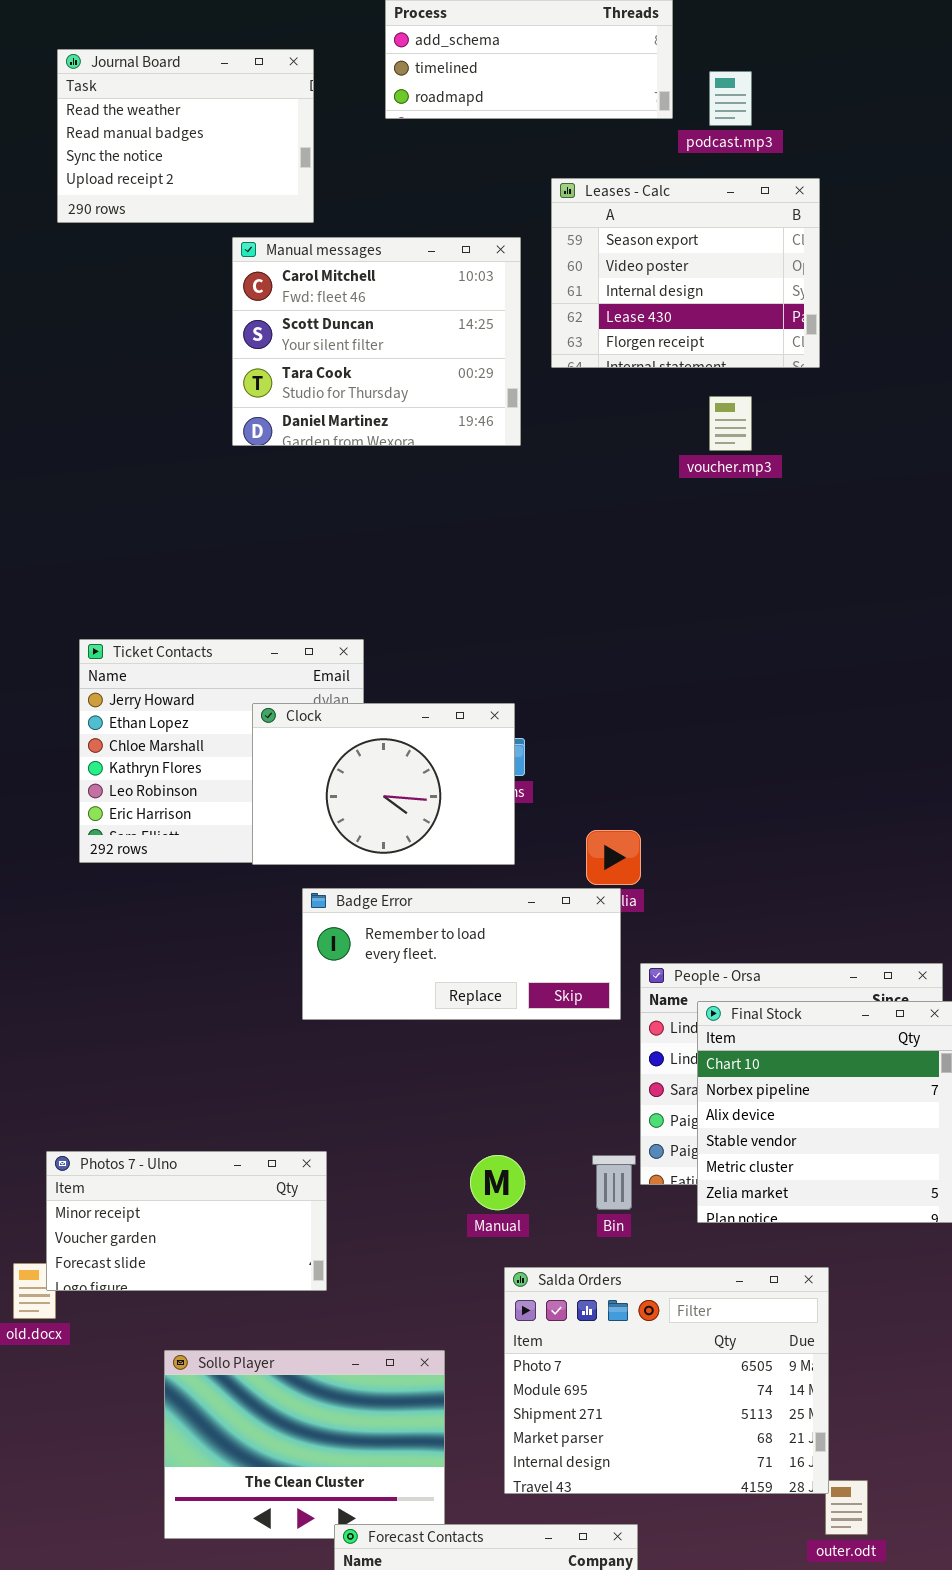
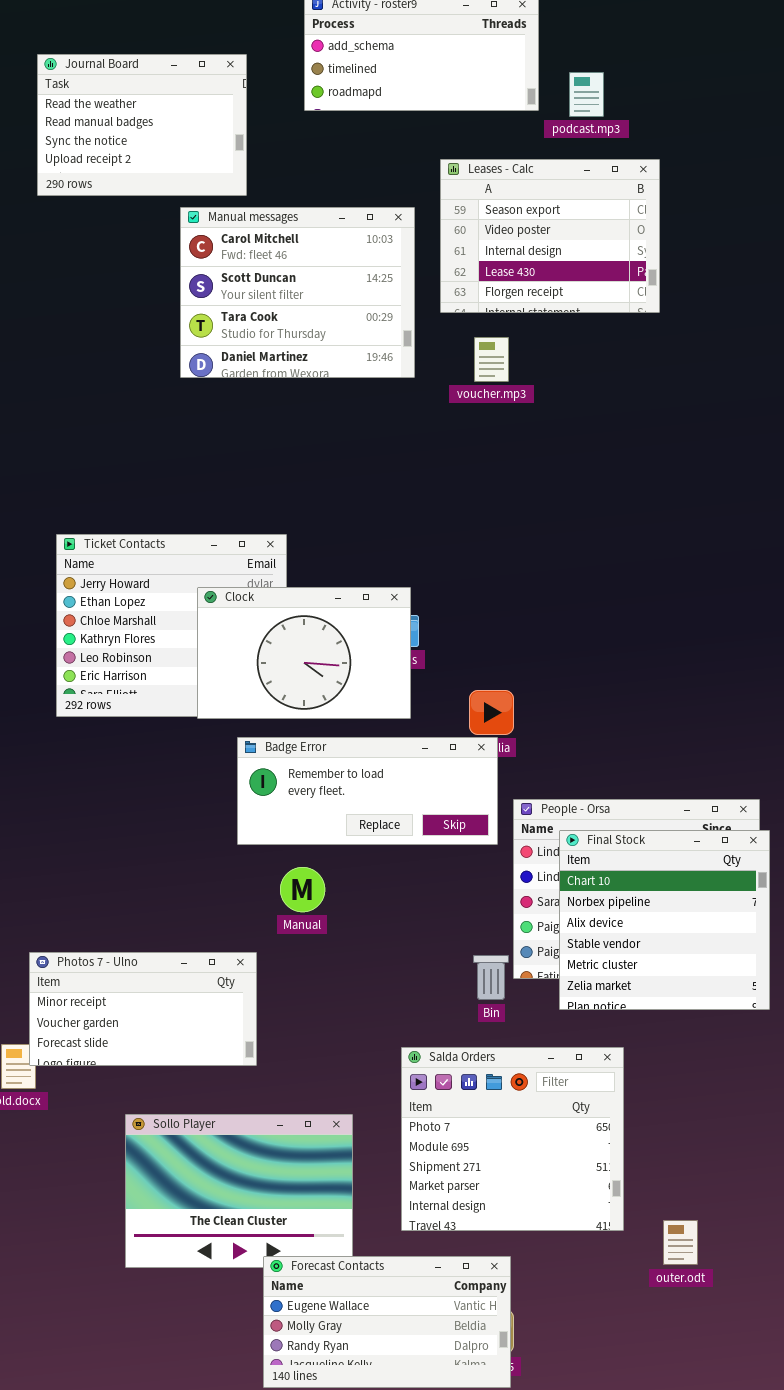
voucher.mp3: [709,396,752,451] -> [474,337,509,382], moved
Manual: [470,1155,525,1210] -> [280,867,325,912], moved
Salda Orders: [504,1267,829,1494] -> [401,1047,624,1231], resized

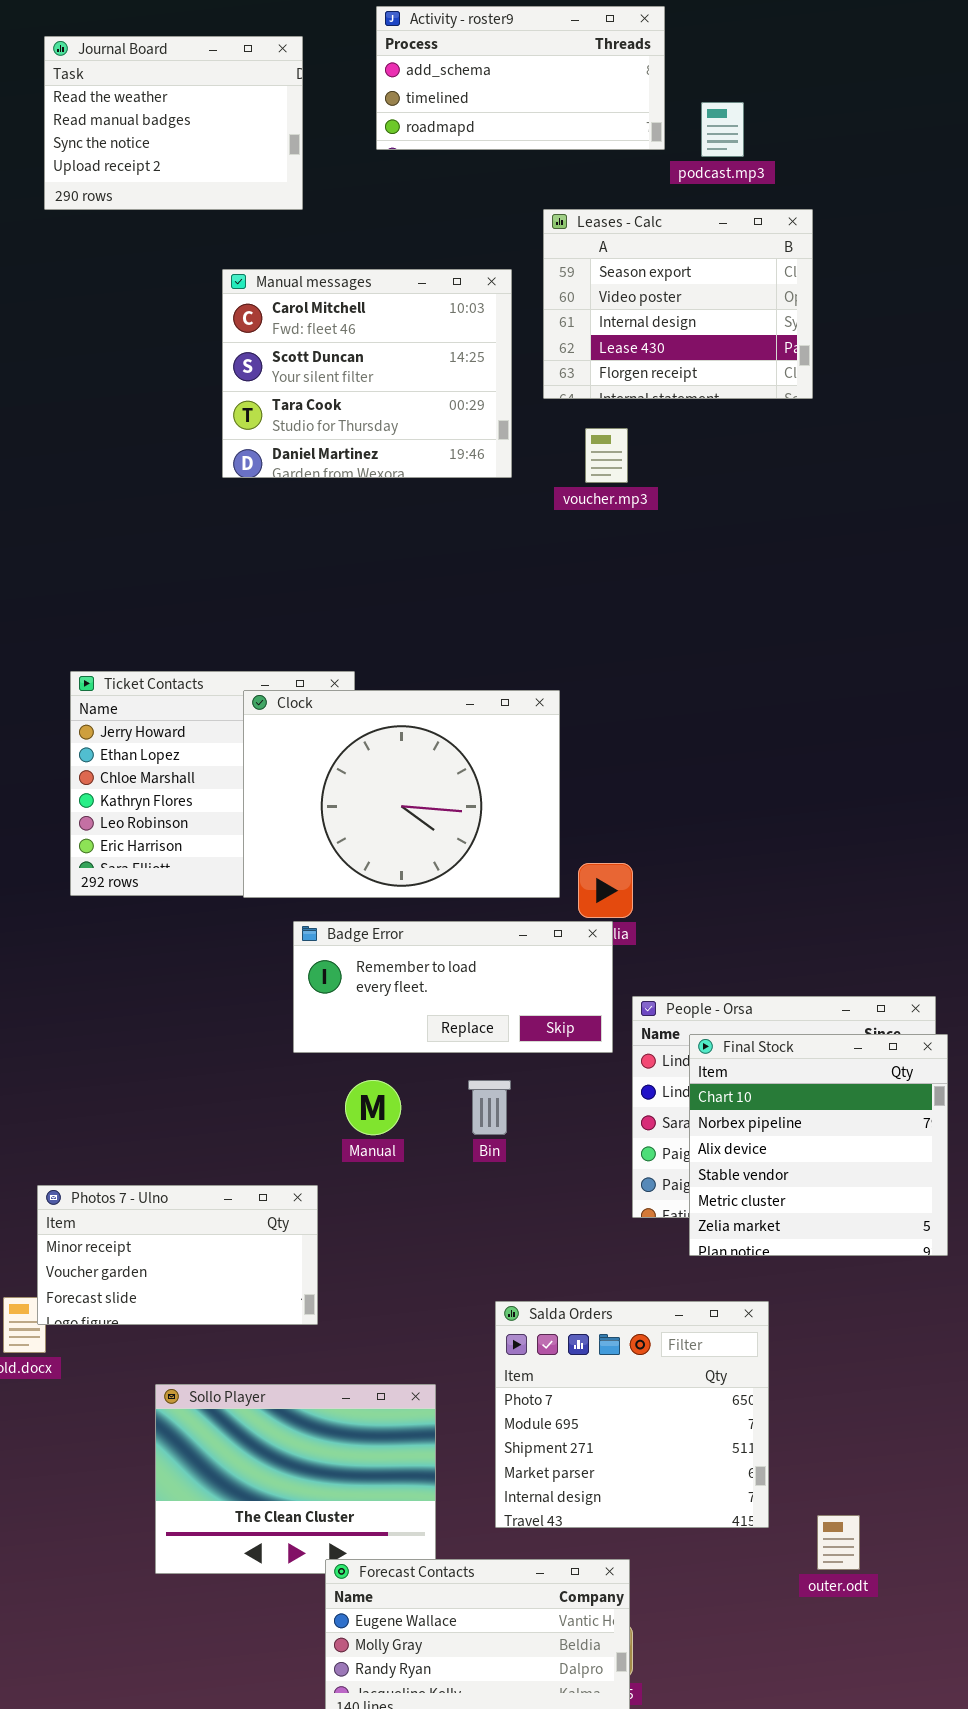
Journal Board: [37,54,247,196] -> [44,36,303,210], moved
Clock: [197,587,411,719] -> [243,690,560,898], resized
Bin: [473,955,509,1000] -> [468,1080,511,1135], moved

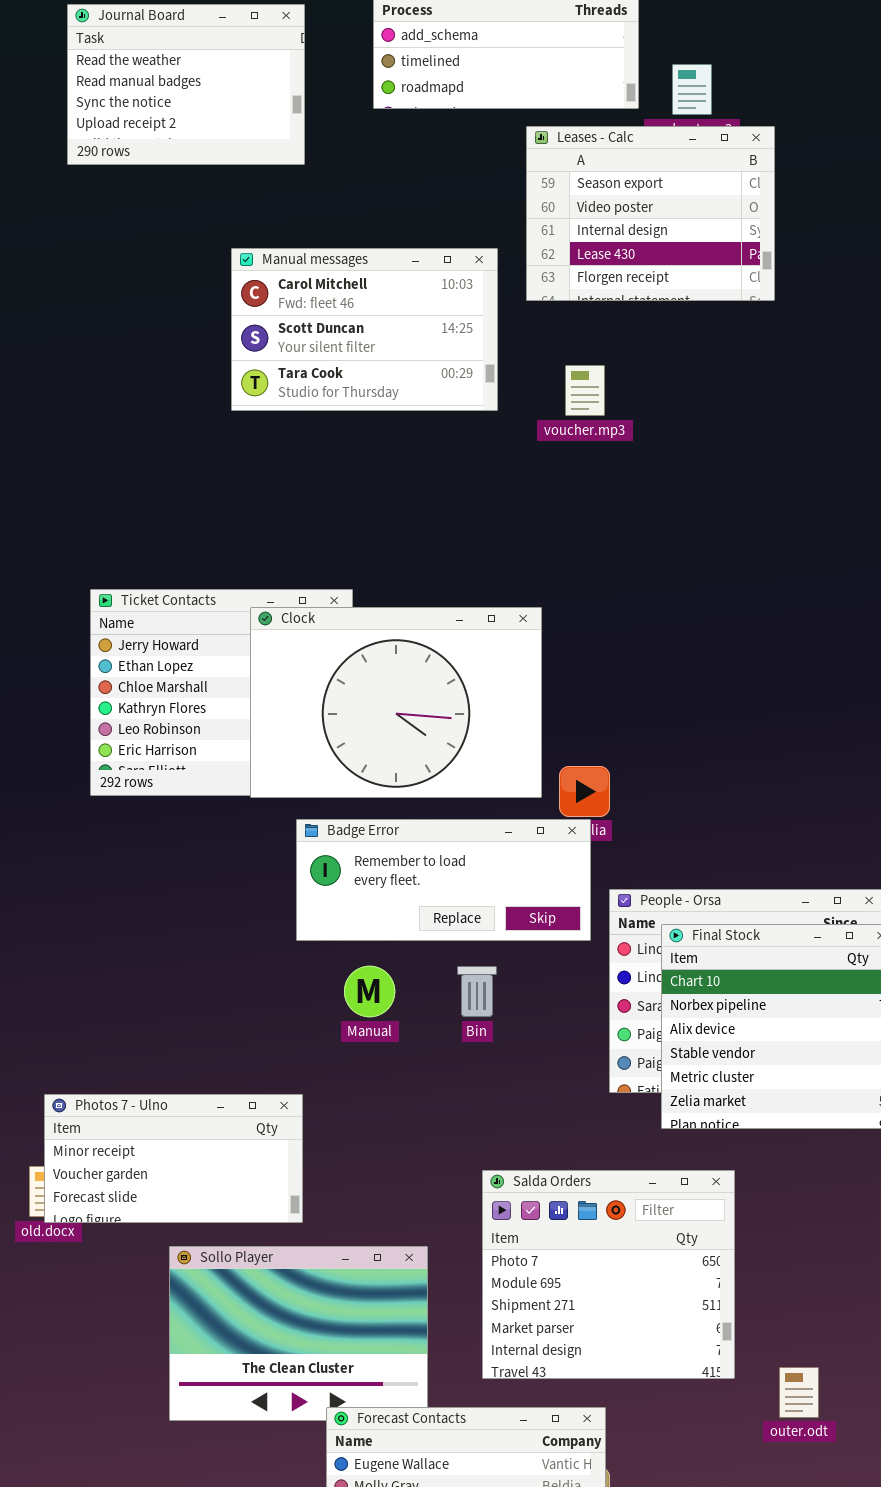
Leases - Calc: [543,209,813,399] -> [526,126,775,301], moved
Manual messages: [222,269,512,478] -> [231,248,498,411], resized
Photos 7 - Ulno: [37,1185,318,1325] -> [44,1094,303,1223], moved

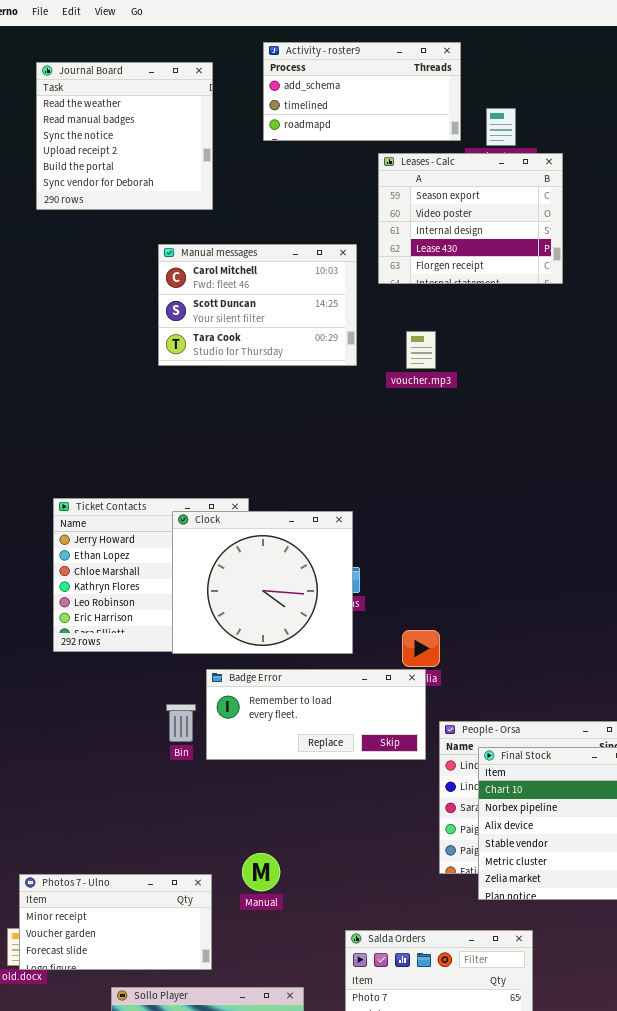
Journal Board: [67,4,305,165] -> [36,62,213,210], resized
Clock: [250,607,542,798] -> [172,511,353,654], resized
Manual: [344,966,395,1017] -> [242,853,280,891], moved
Bin: [457,966,497,1017] -> [166,704,196,742], moved

